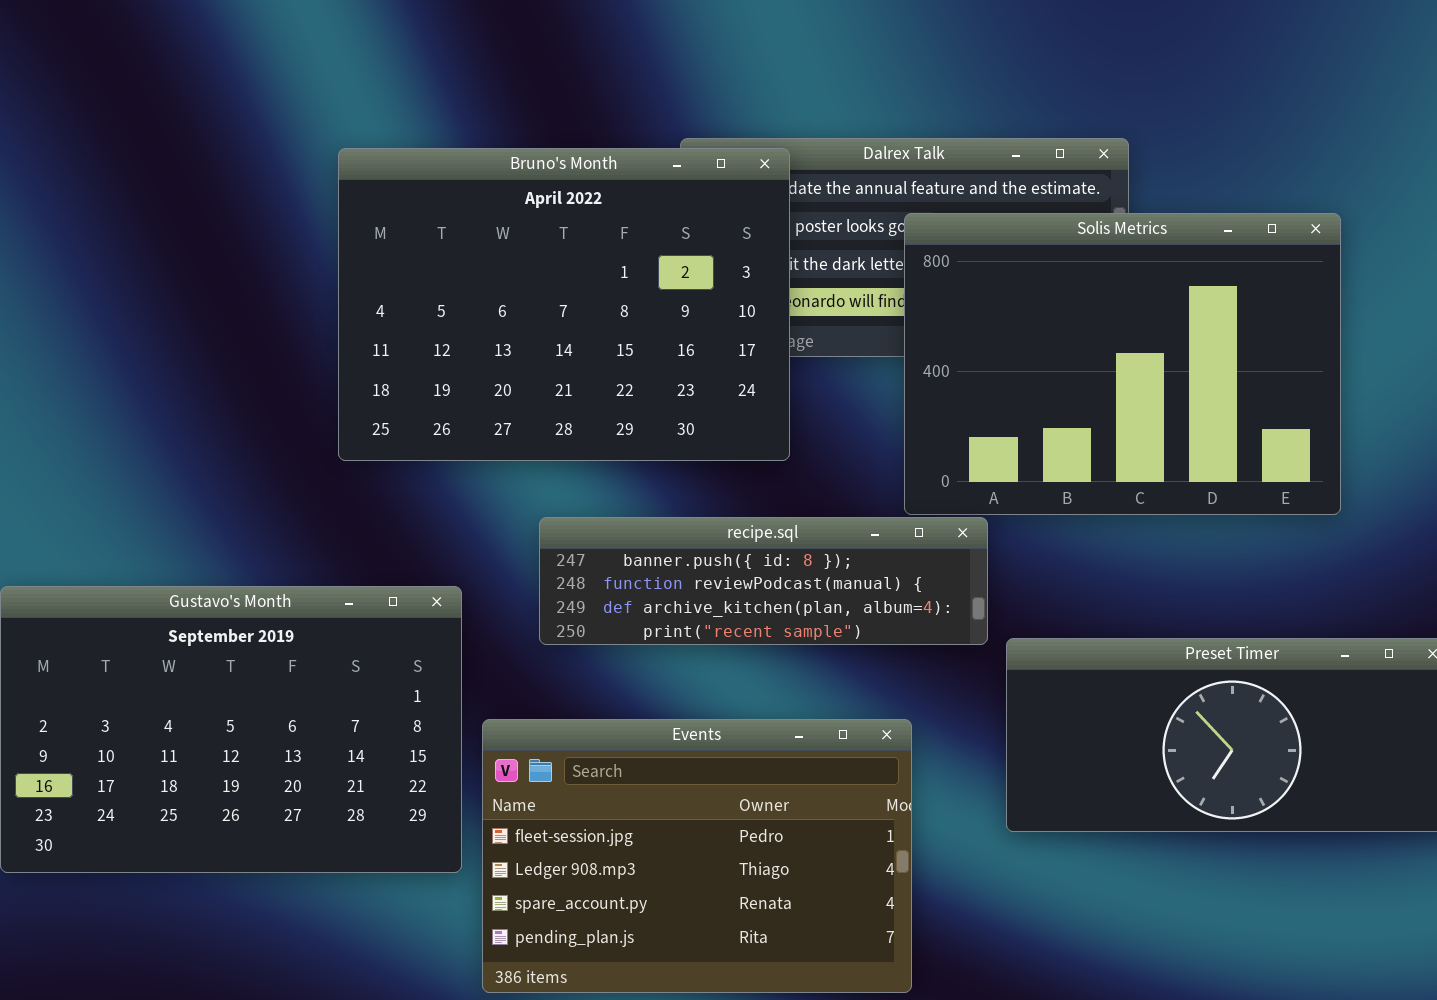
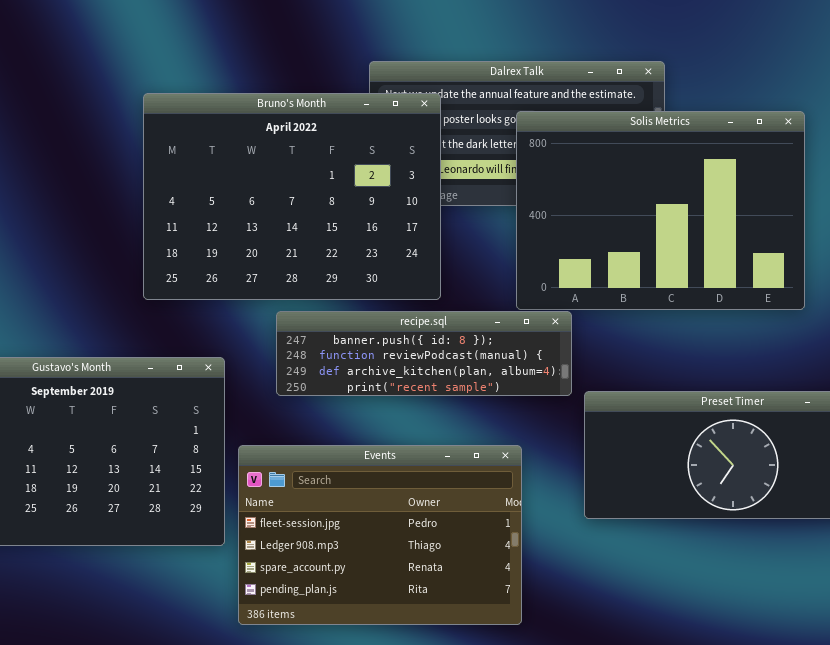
Bruno's Month: [338,148,790,461] -> [143,93,441,300], moved

